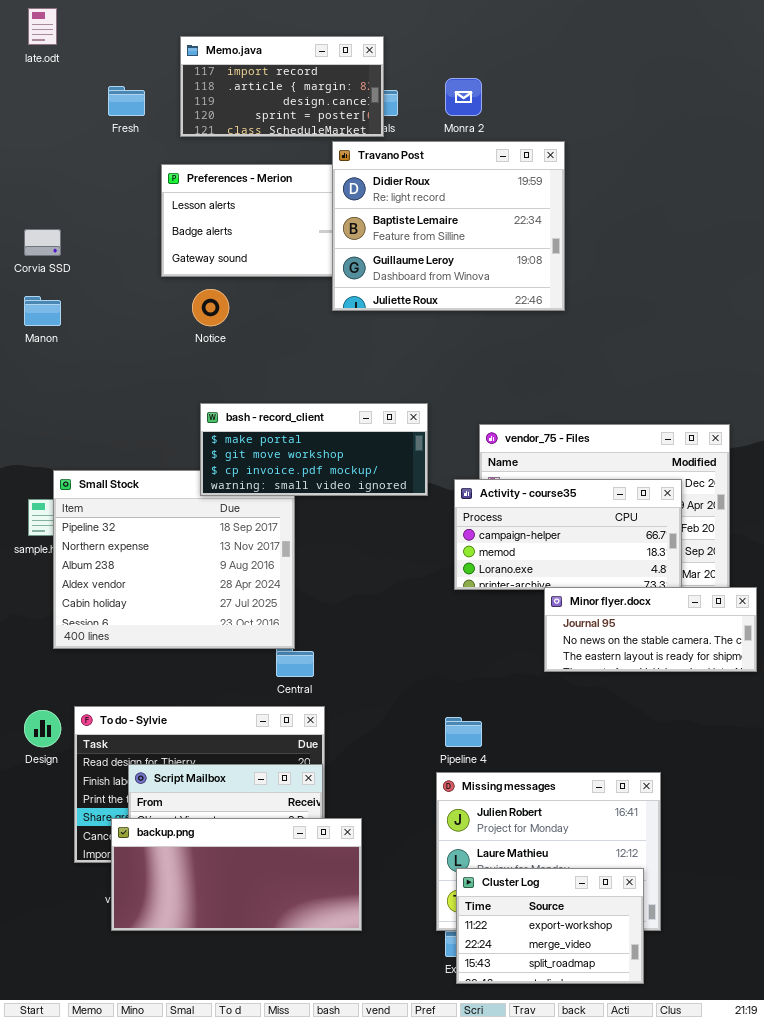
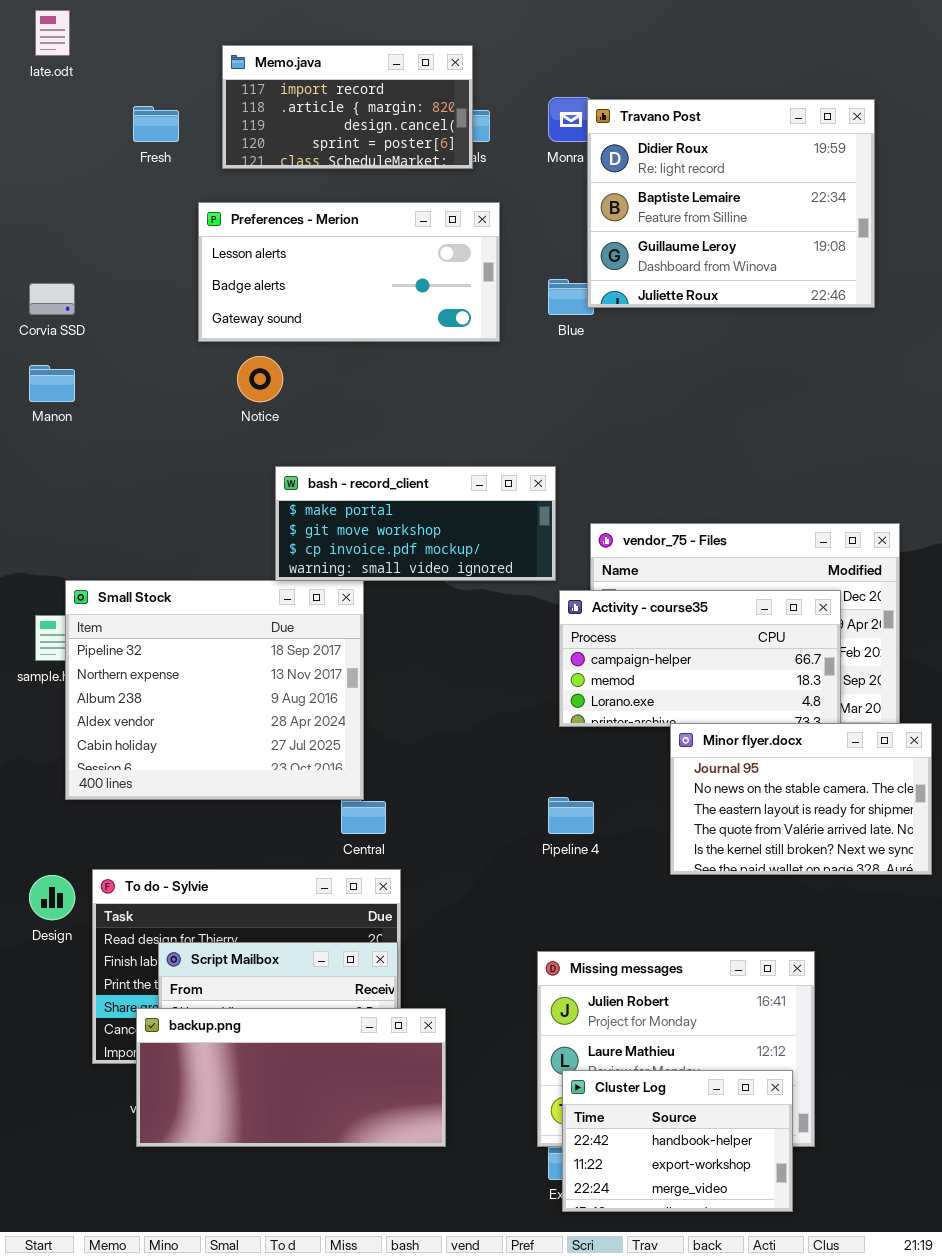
Travano Post: [332,141,565,311] -> [587,99,875,308], moved
bash - record_client: [200,403,428,496] -> [275,466,556,581], moved
Minor flyer.docx: [544,587,757,672] -> [670,723,932,875], resized
Pipeline 4: [445,717,482,747] -> [548,797,594,834], moved
Cluster Log: [456,868,644,984] -> [562,1070,793,1212], scrolled up 1 row

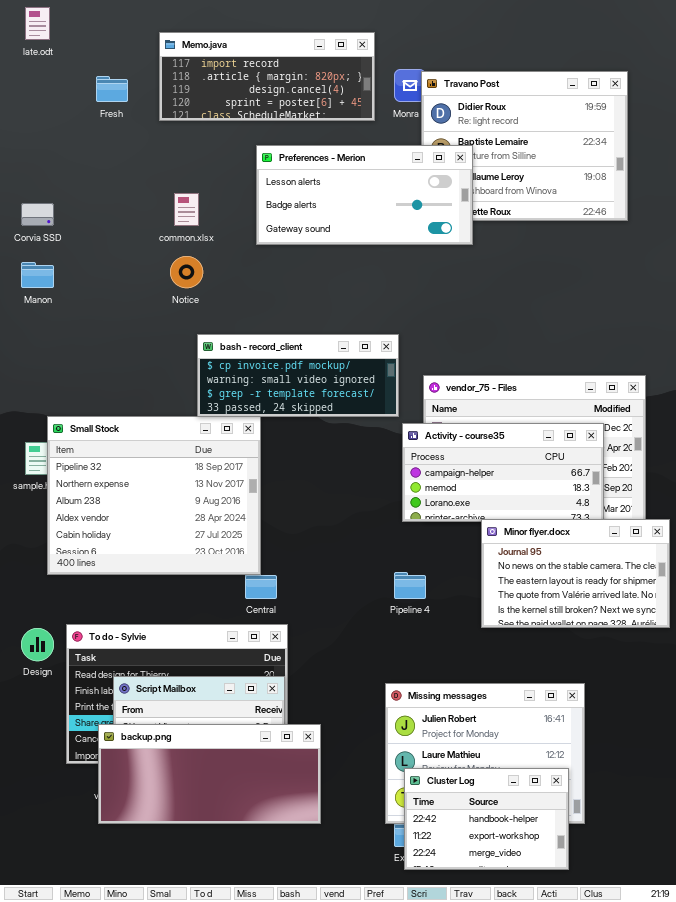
Memo.java: [222,45,473,169] -> [159,32,375,121], resized
Preferences - Merion: [198,202,500,342] -> [256,145,473,245], moved
bash - record_client: [275,466,556,581] -> [197,334,399,417], scrolled down 2 rows

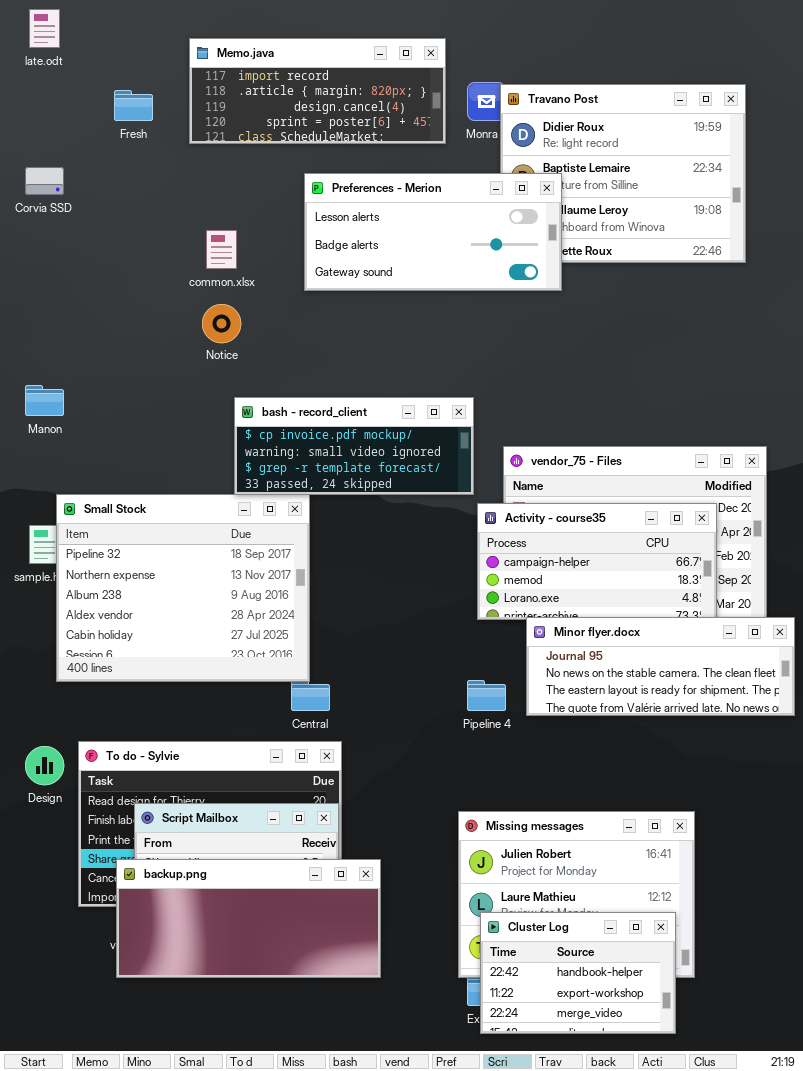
Corvia SSD: [21,203,54,226] -> [25,167,64,195], moved
Manon: [21,262,54,288] -> [25,385,64,416], moved
Minor flyer.docx: [481,519,670,628] -> [526,617,795,716], resized

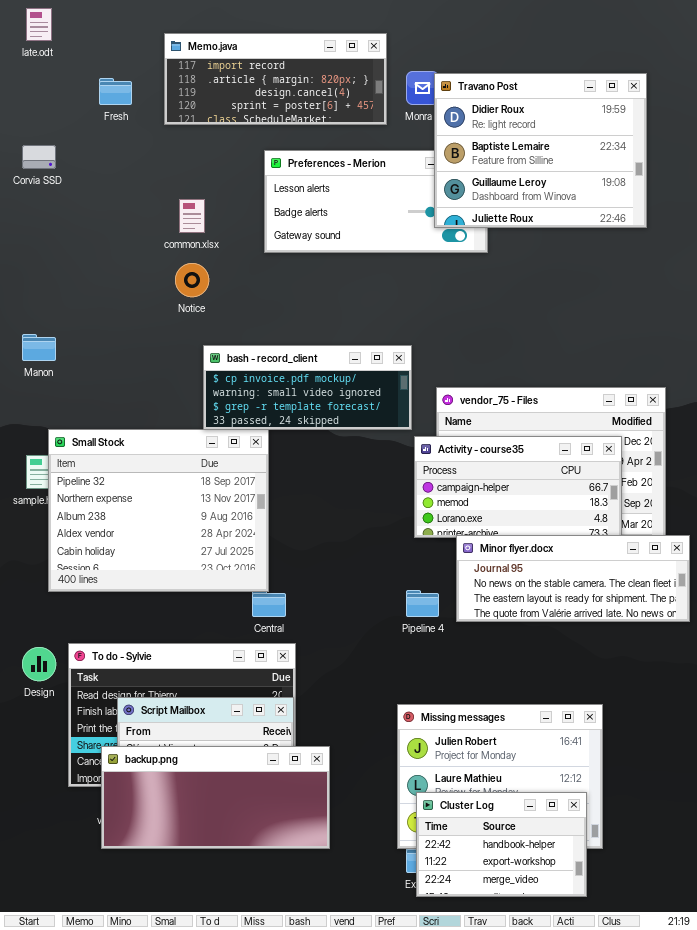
Travano Post: [500,84,746,263] -> [434,73,647,228], raised

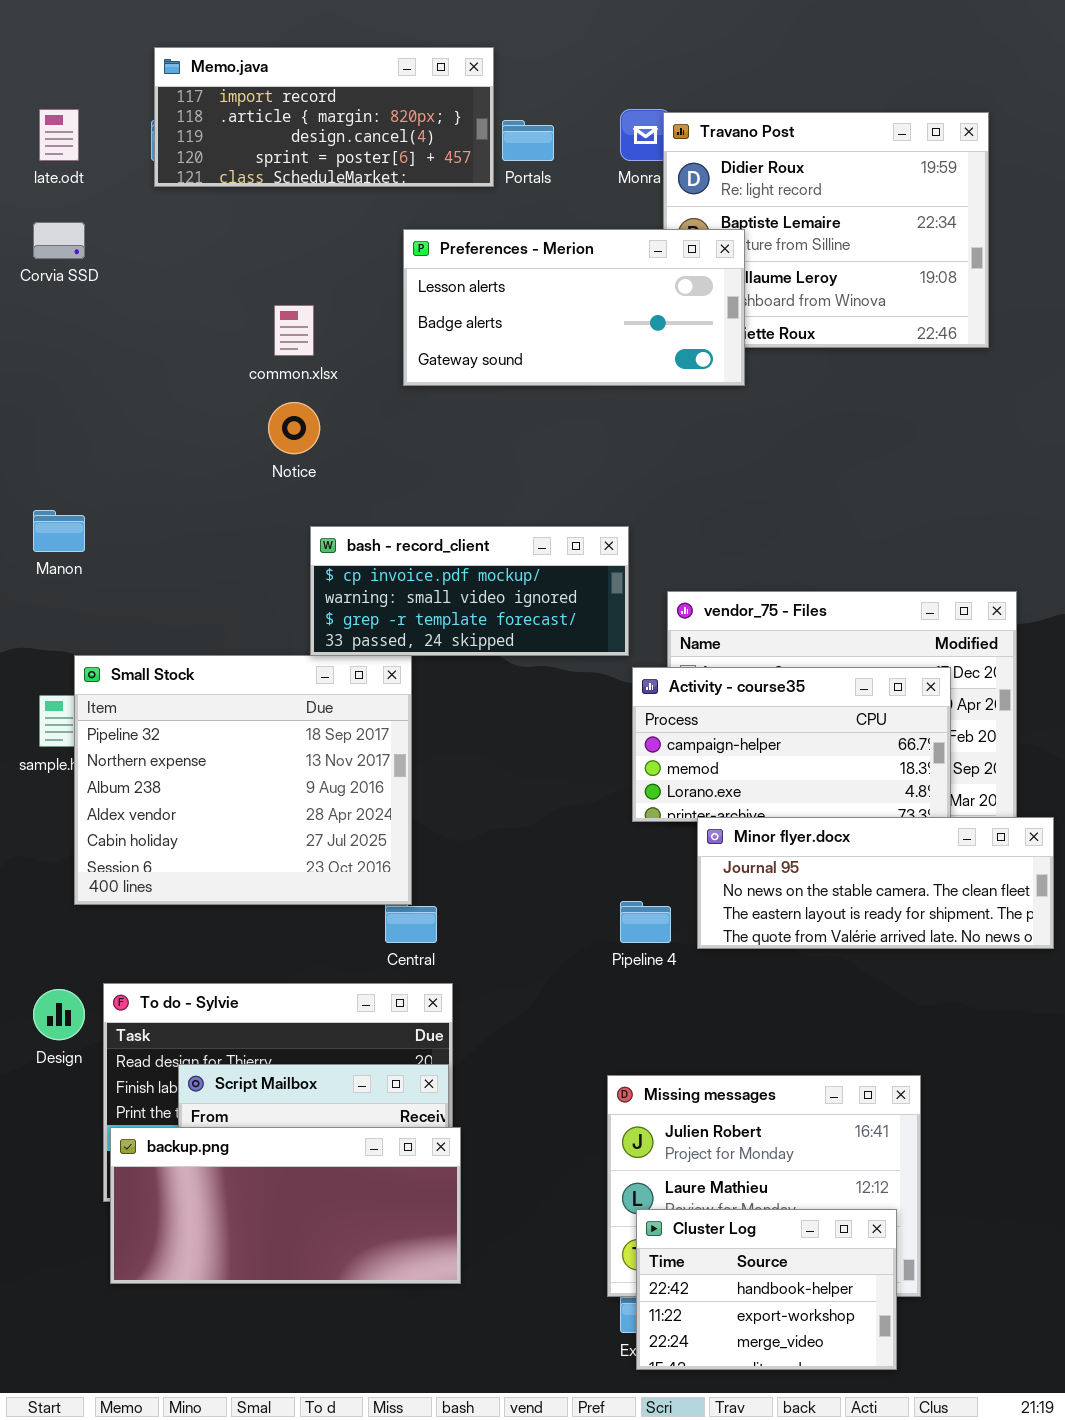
late.odt: [26,8,52,41] -> [39,109,79,161], moved
Memo.java: [164,33,387,125] -> [154,47,494,187], moved
Preferences - Merion: [264,150,488,253] -> [403,229,745,386], raised
backup.png: [101,746,330,849] -> [110,1127,461,1284], moved

